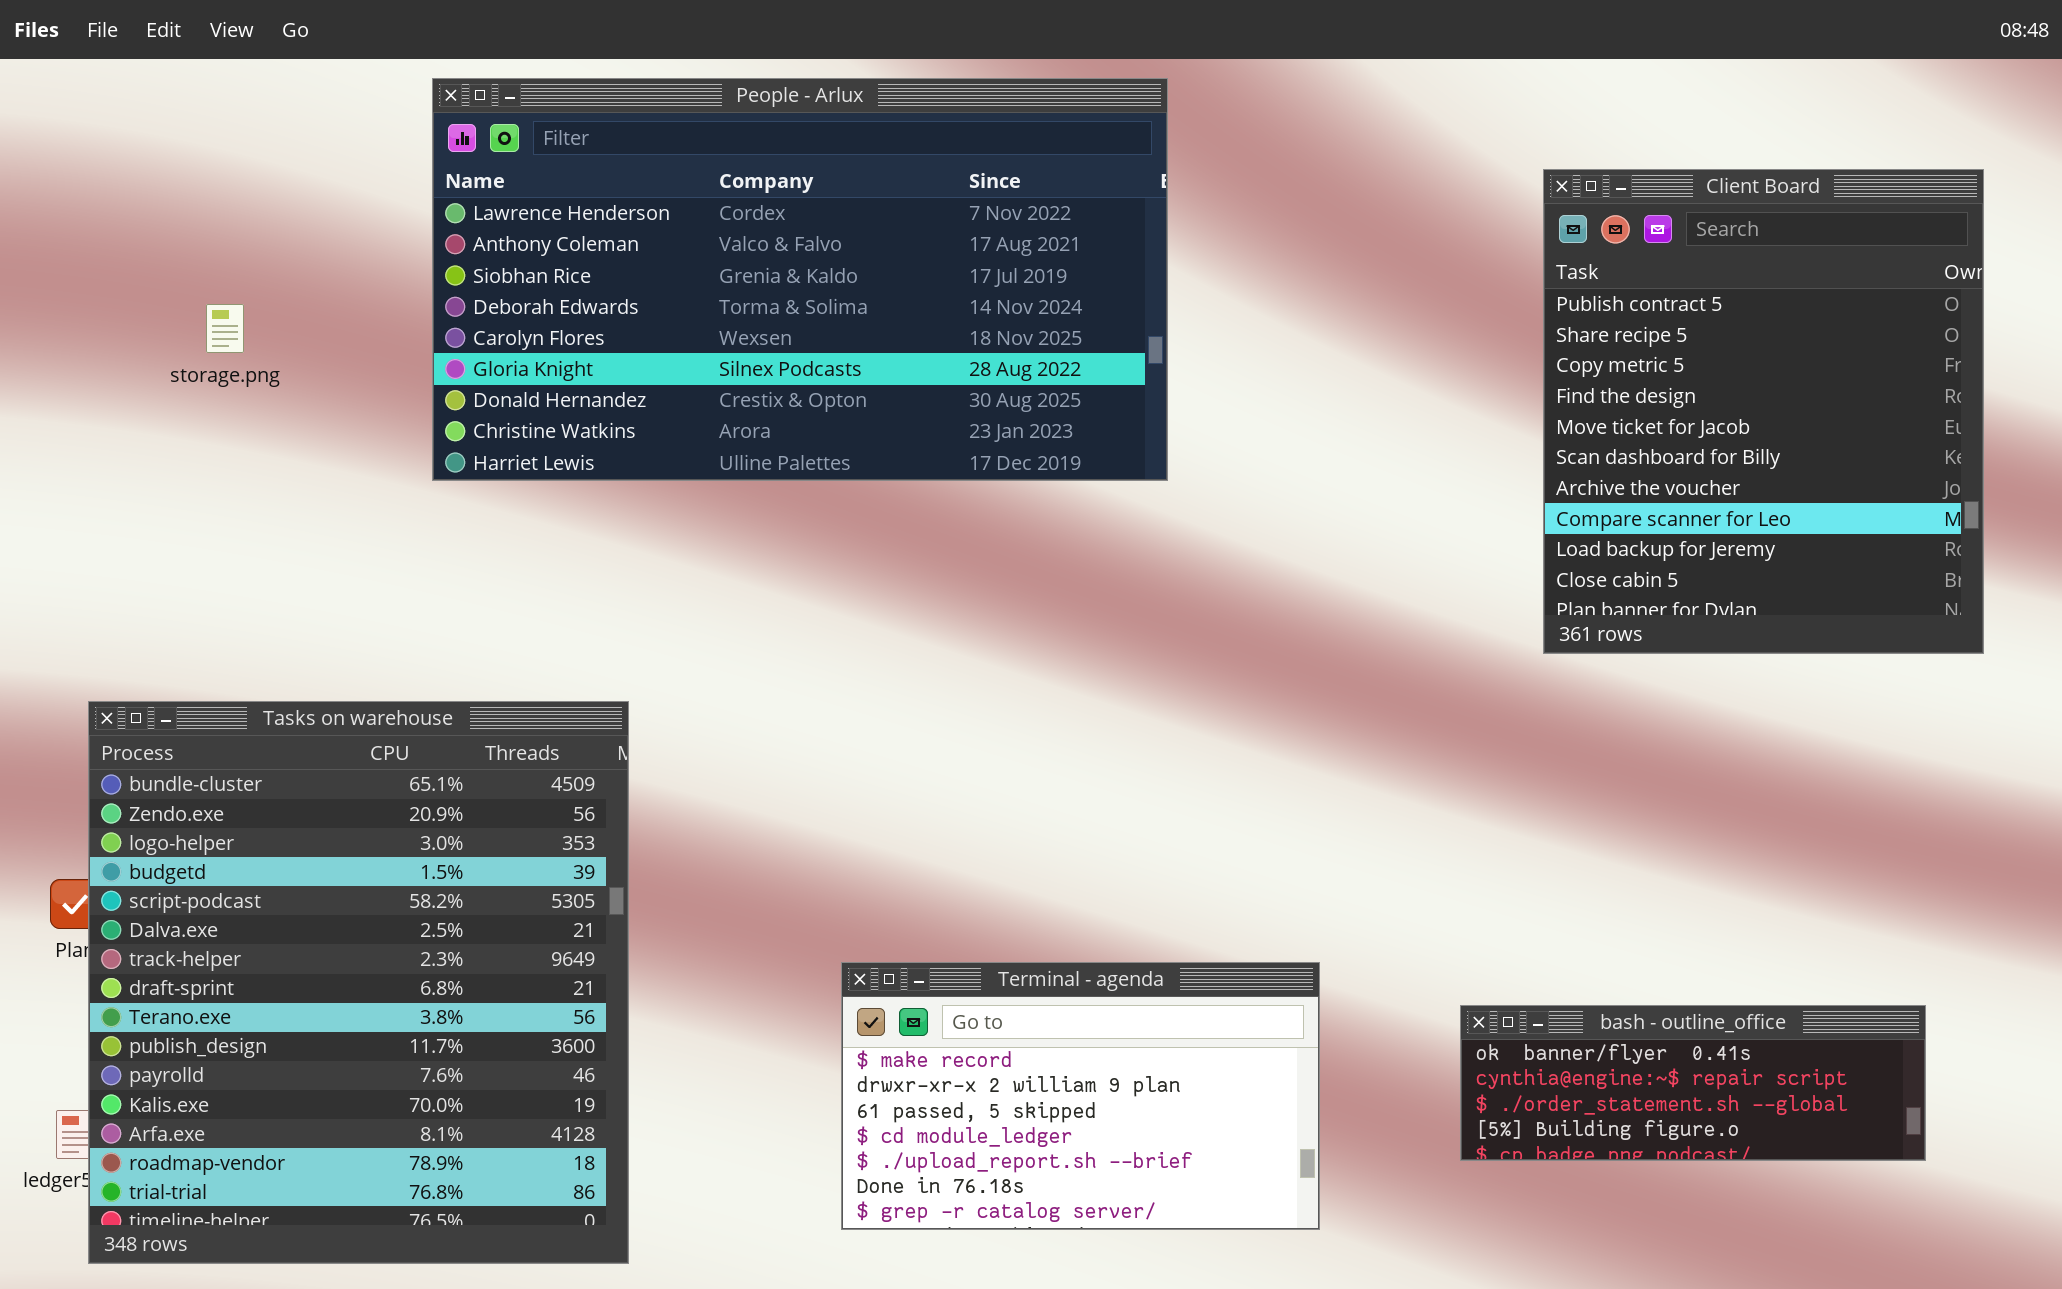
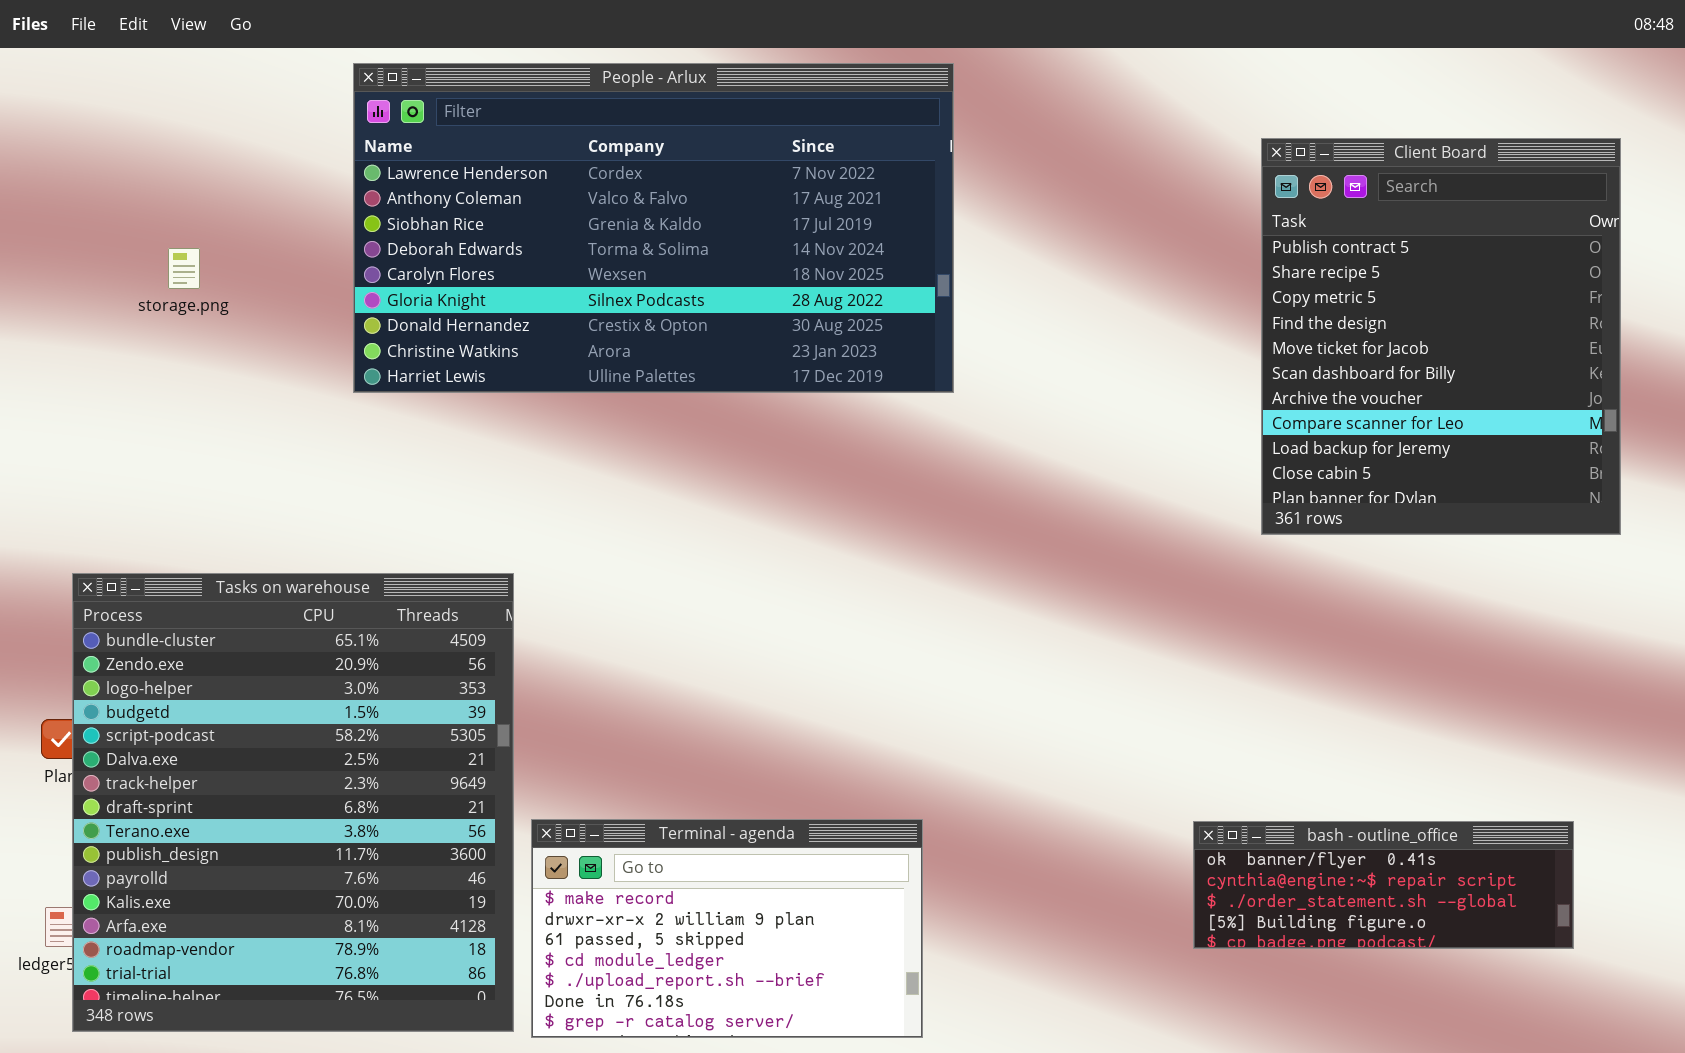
Terminal - agenda: [841,962,1320,1230] -> [531,819,923,1038], moved

